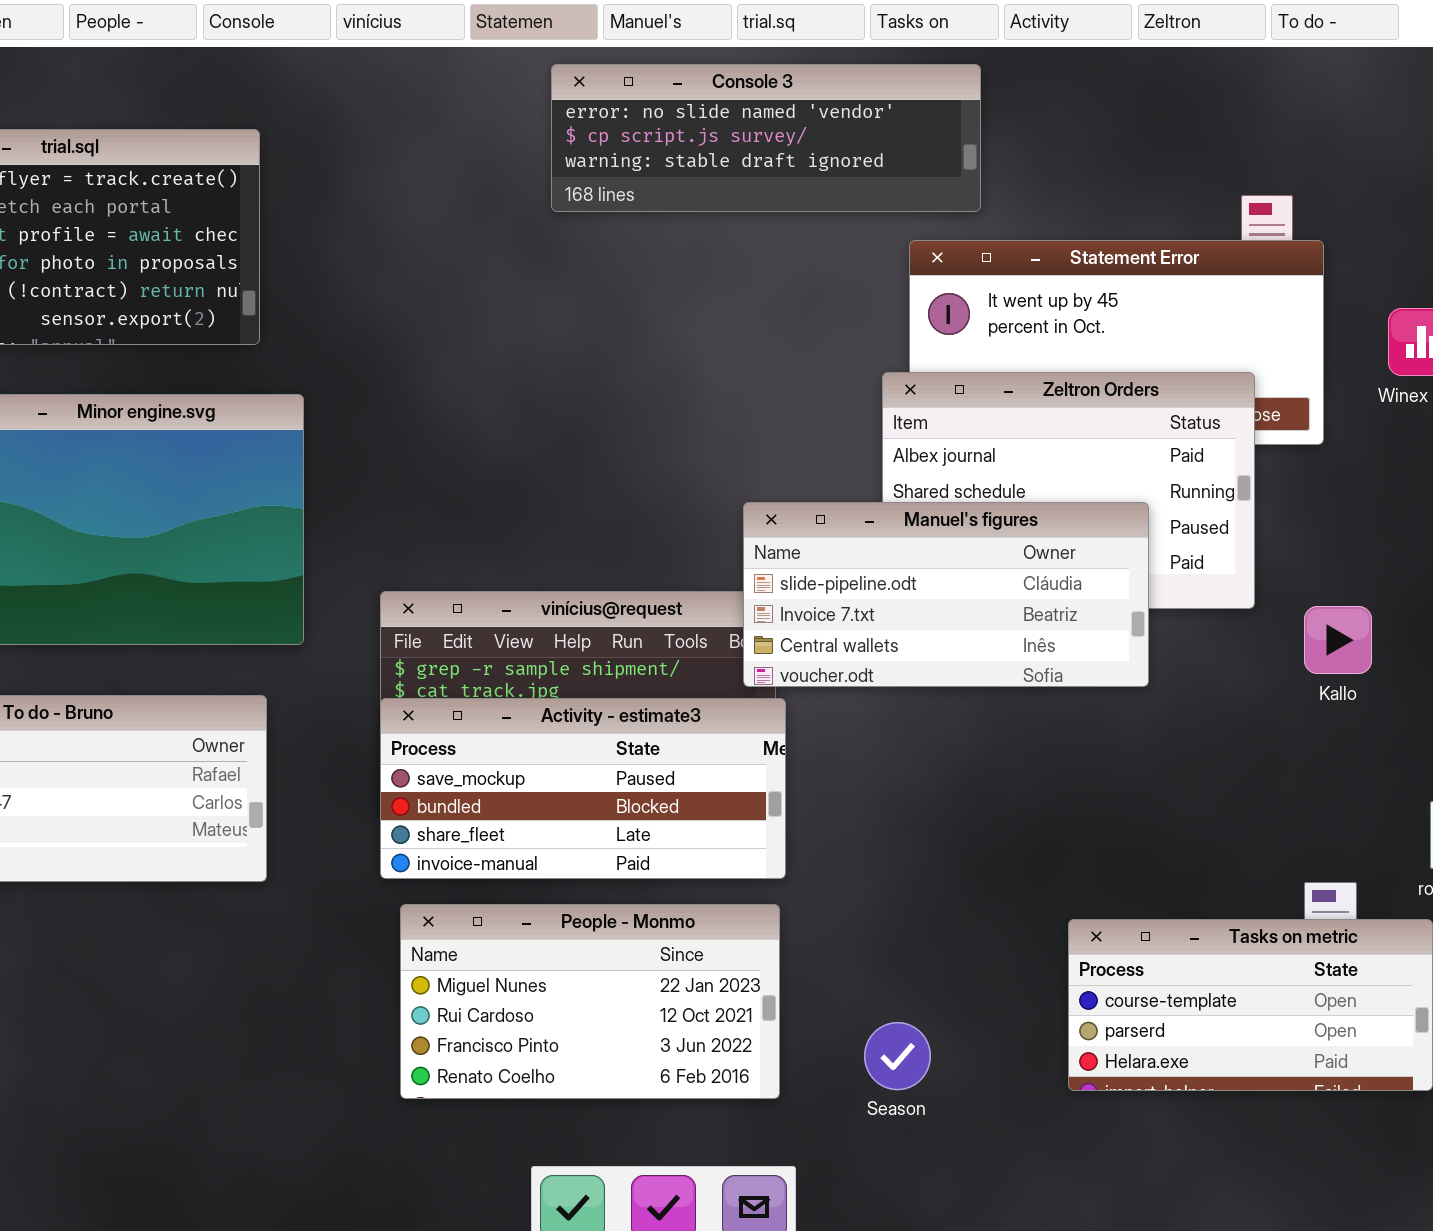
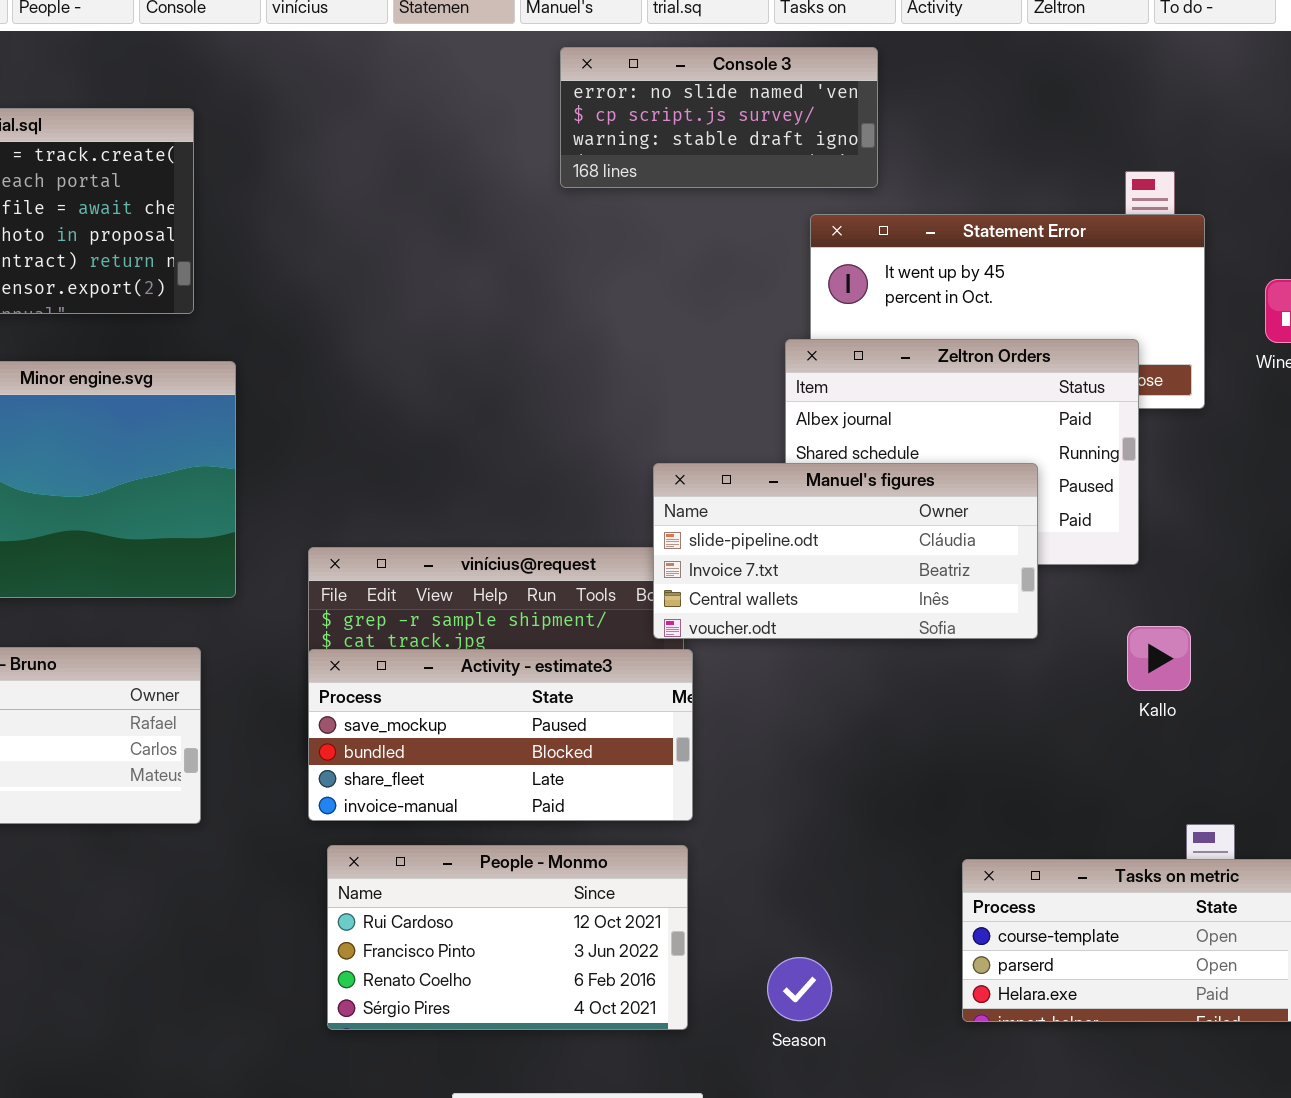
Console 3: [551,64,981,212] -> [560,47,878,188], resized
Kallo: [1304,606,1372,674] -> [1127,626,1191,691], moved
People - Monmo: [400,904,780,1099] -> [327,845,688,1030], scrolled down 1 row

